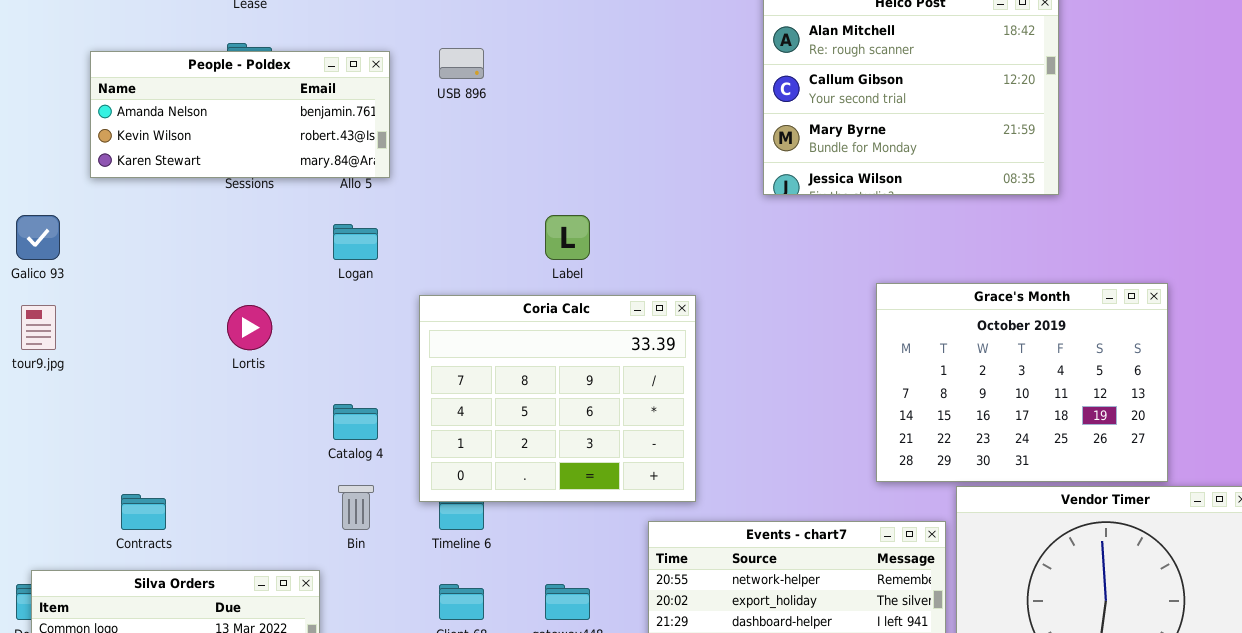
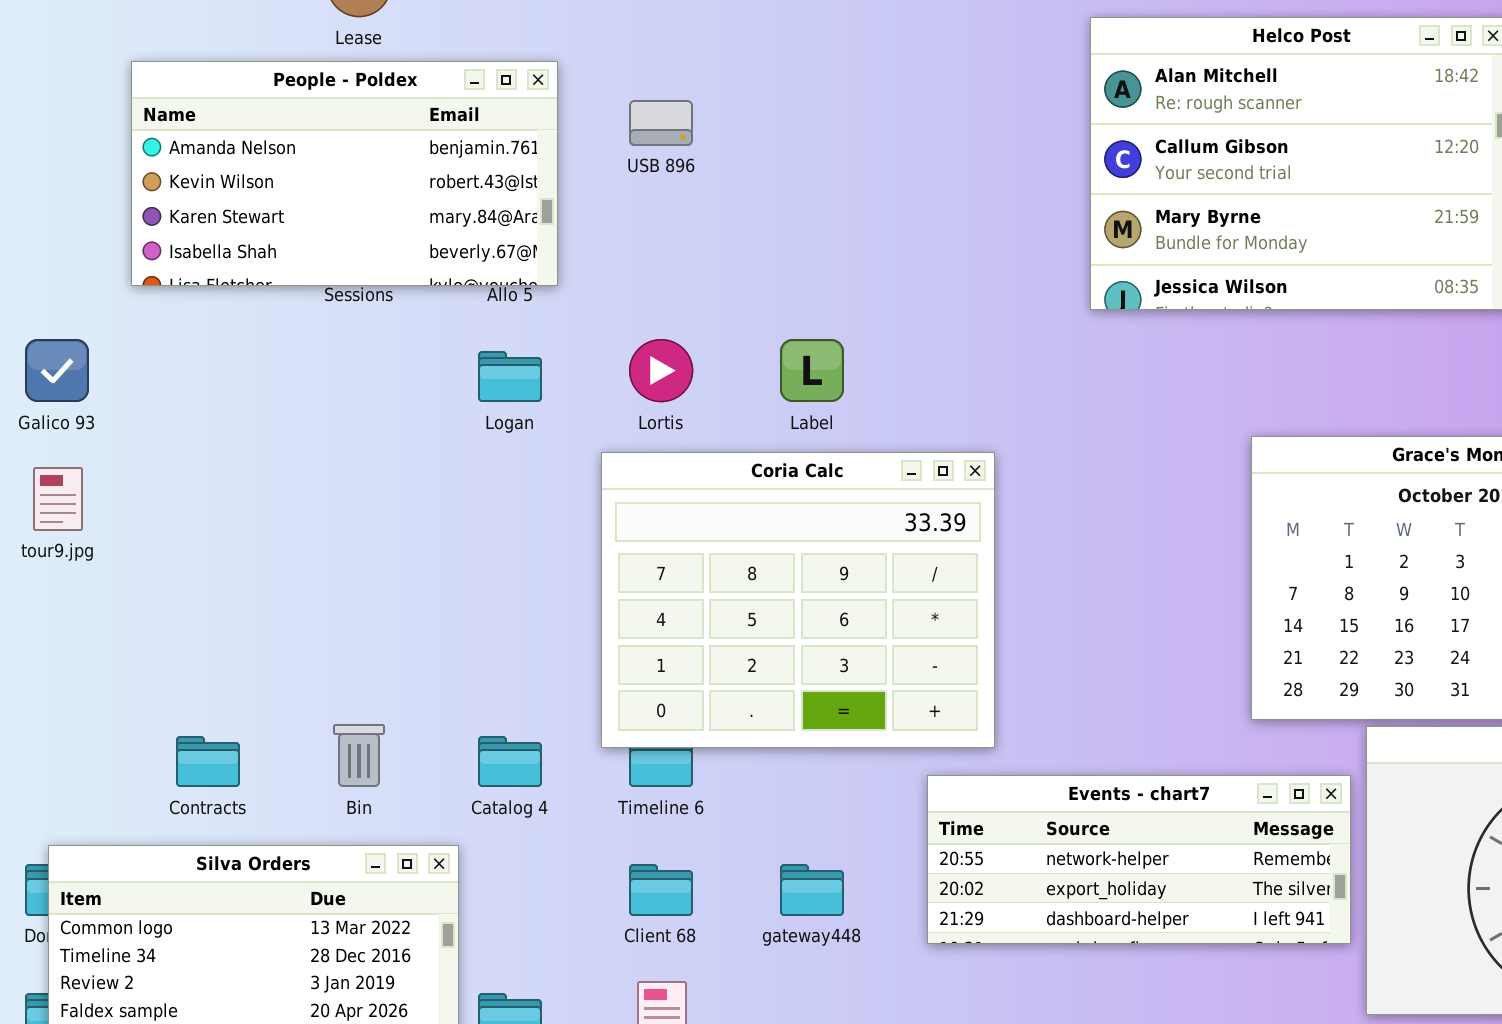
People - Poldex: [90,51,390,178] -> [131,61,558,286], resized
Lortis: [227,305,272,350] -> [629,339,693,402], moved
Catalog 4: [333,404,378,440] -> [478,736,542,787], moved
Bin: [338,485,374,530] -> [333,724,385,787], moved

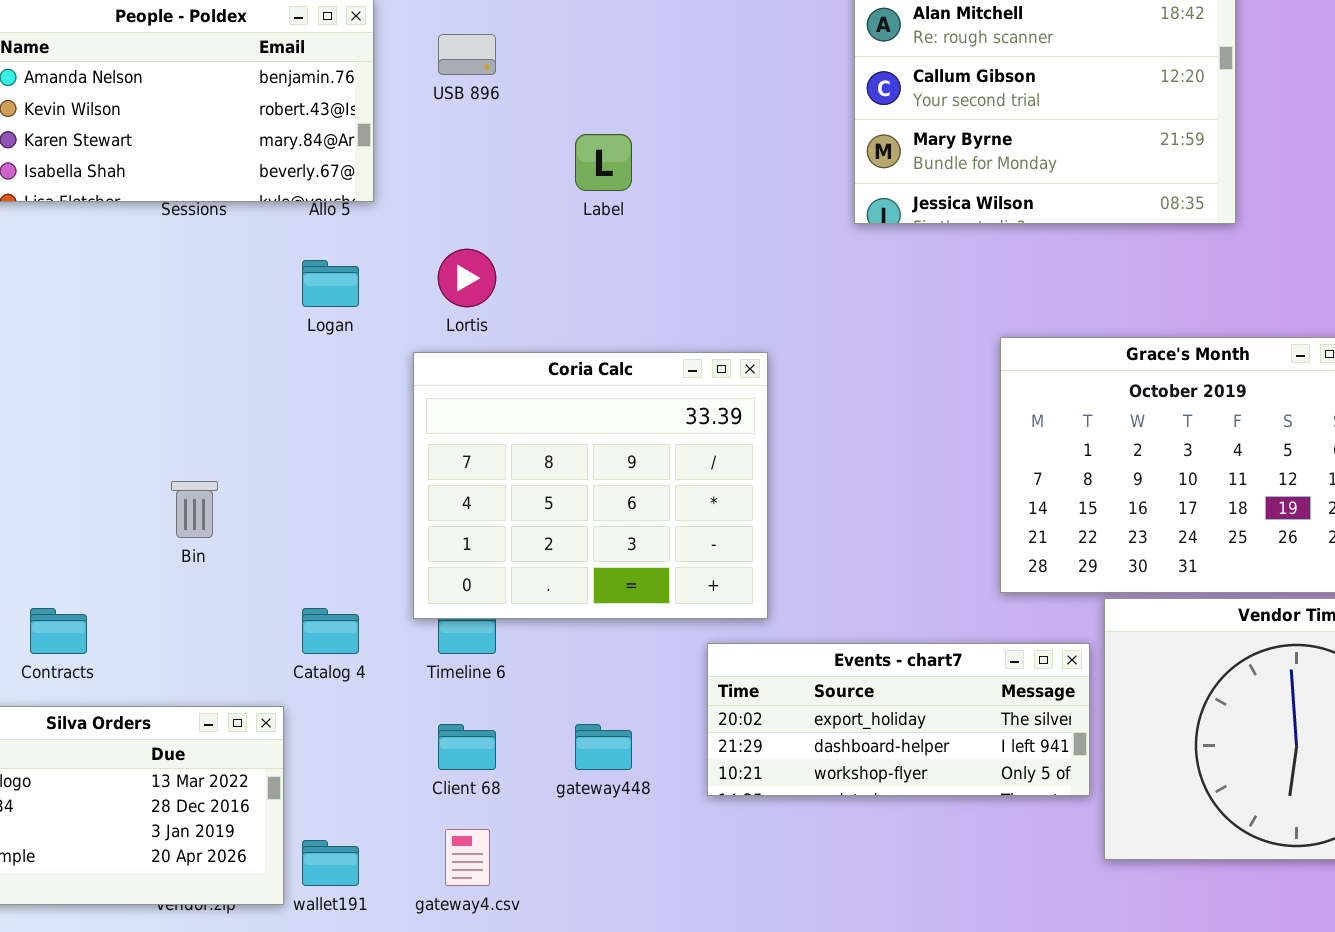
Label: [780,339,844,402] -> [575,134,632,191], moved
Bin: [333,724,385,787] -> [171,481,218,538], moved
Events - chart7: [927,775,1351,944] -> [707,643,1090,796], scrolled down 1 row

